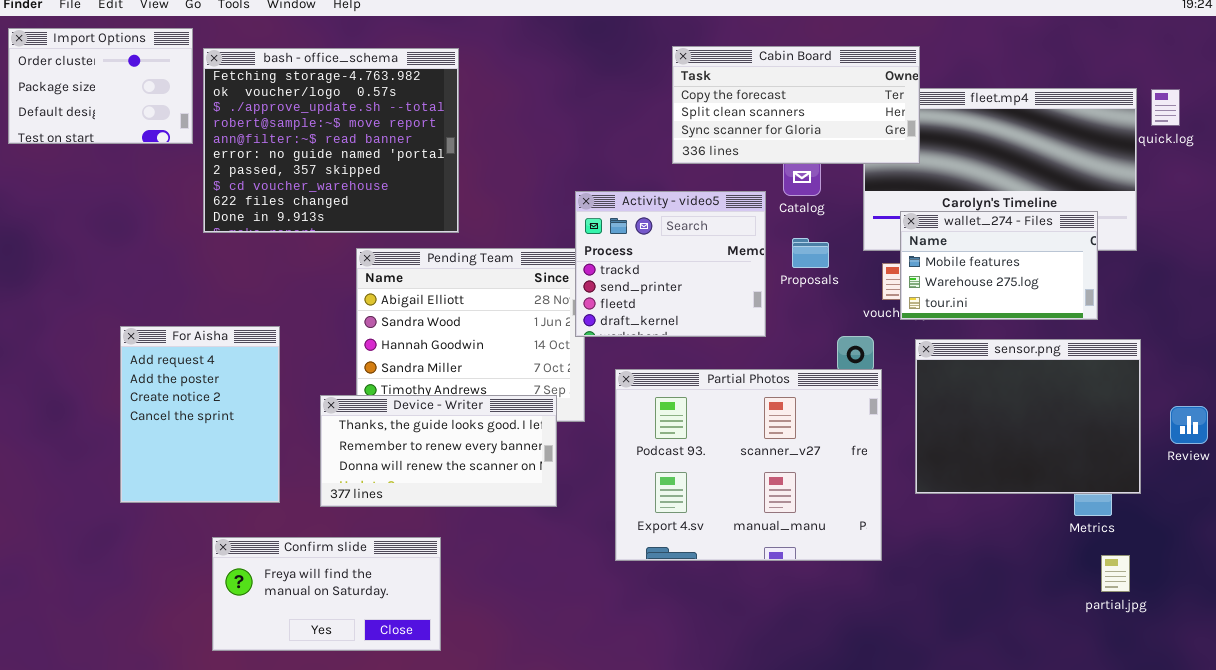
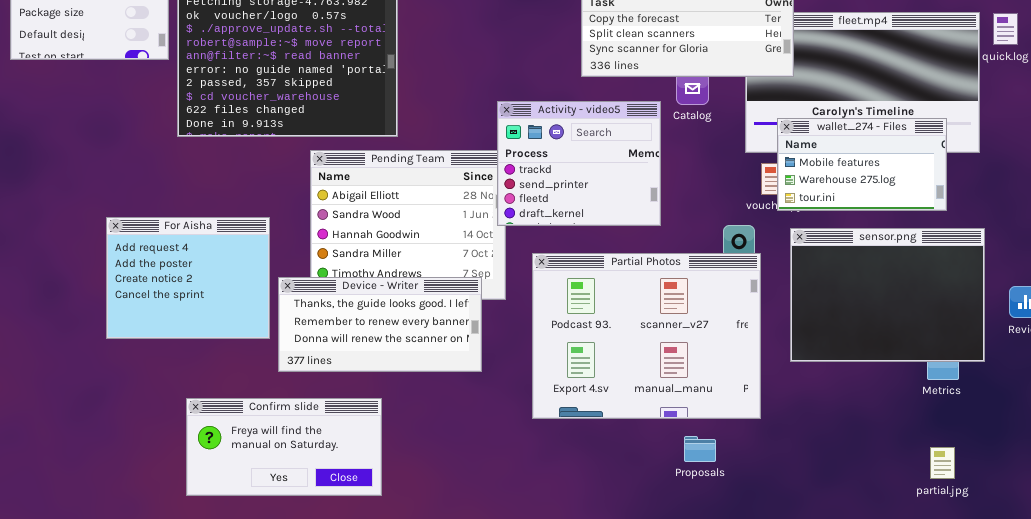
Proposals: [792,238,829,268] -> [684,436,716,462], moved
For Aisha: [120,326,280,503] -> [106,217,270,339], resized
partial.jpg: [1101,555,1130,592] -> [930,447,955,479], moved

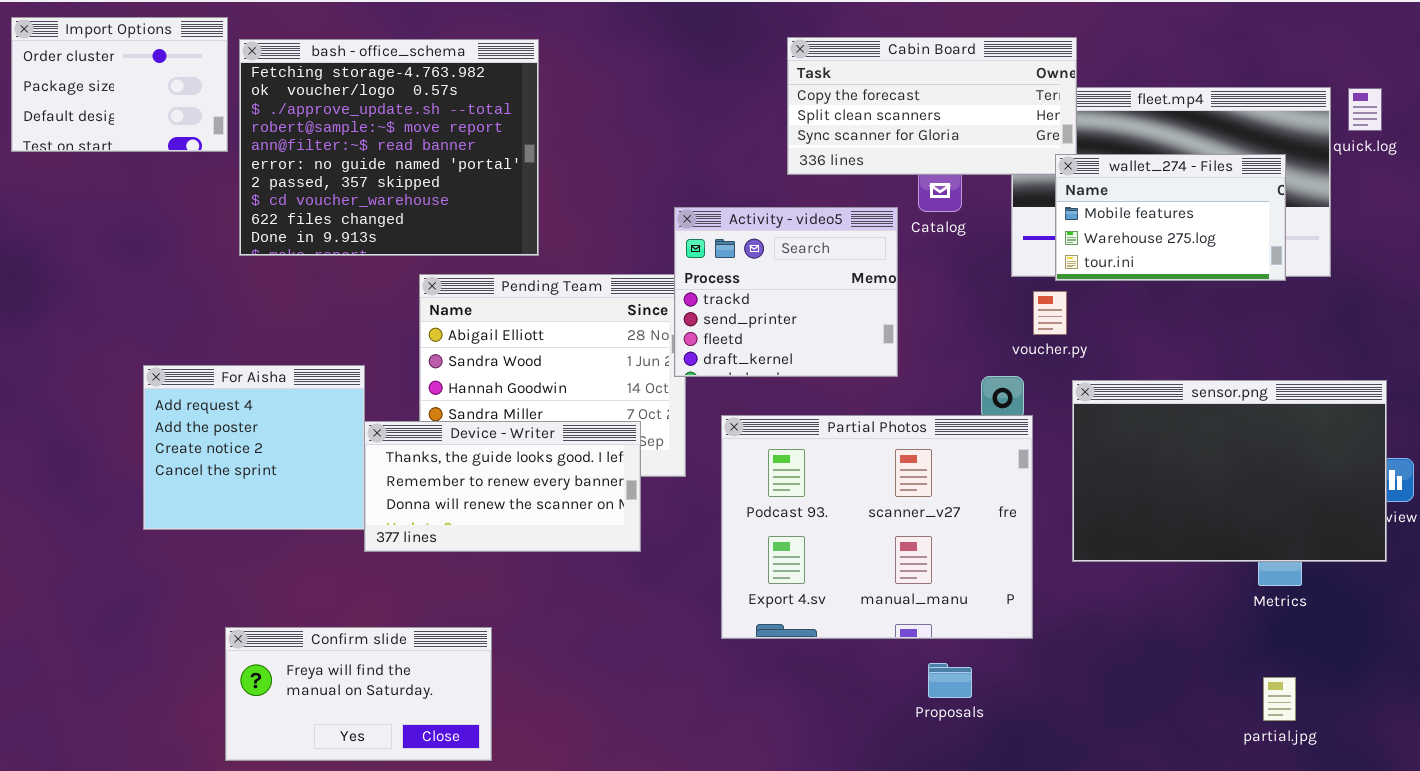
wallet_274 - Files: [777,118,947,211] -> [1055,154,1286,281], moved
sensor.png: [790,228,985,362] -> [1072,380,1387,562], resized
Device - Writer: [278,277,482,372] -> [364,421,641,552], moved
Confirm slide: [186,398,382,496] -> [225,627,492,761], moved

